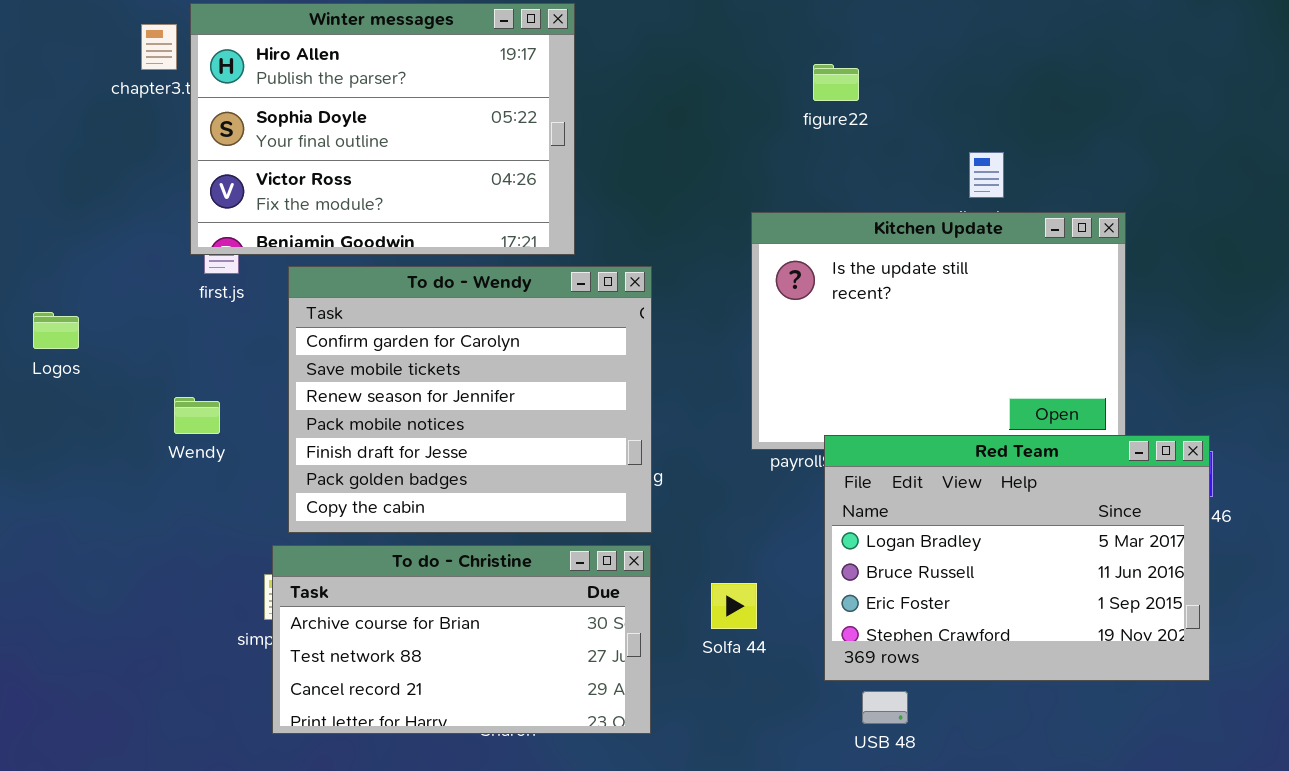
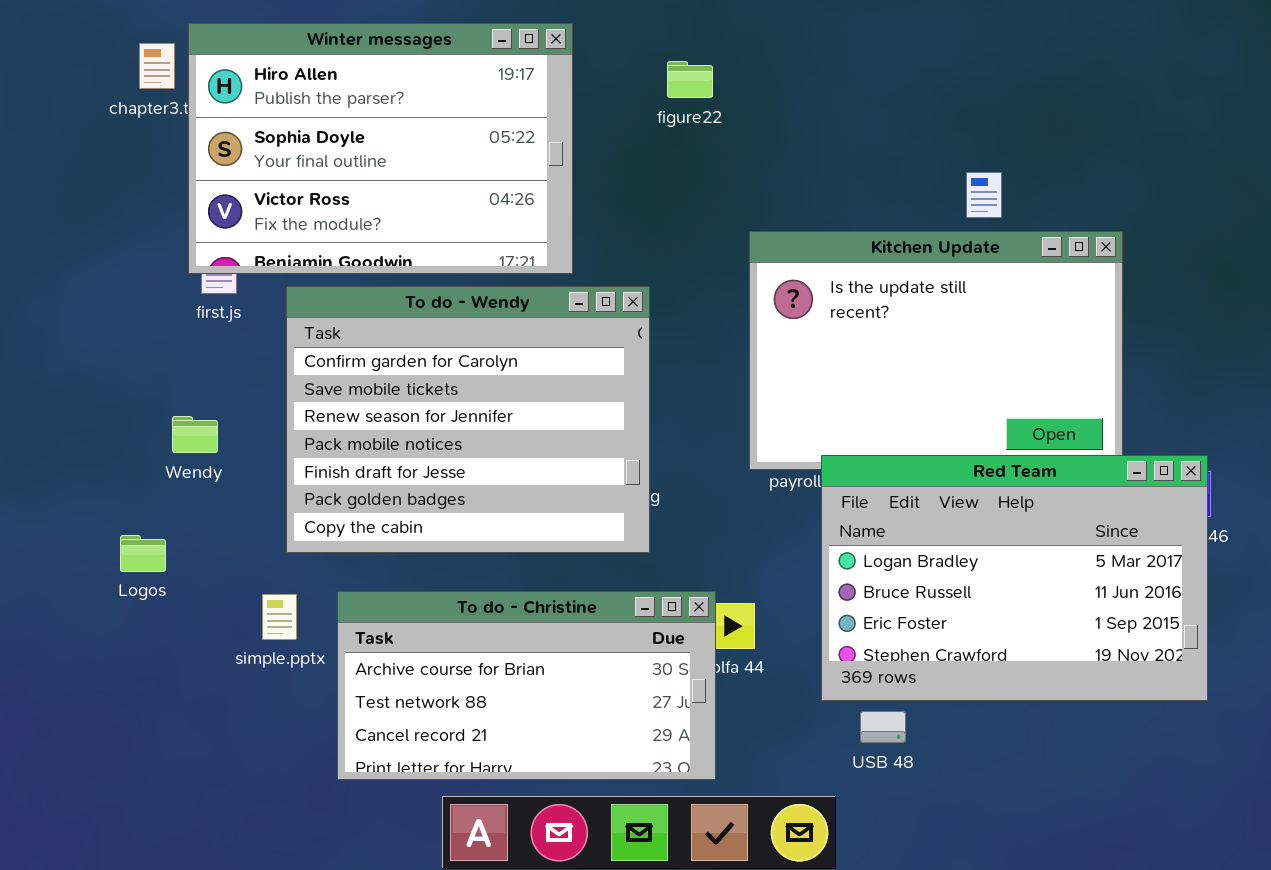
figure22: [813,64,859,101] -> [667,61,713,98], moved
Logos: [33,312,79,349] -> [120,535,166,572], moved
To do - Christine: [272,545,651,734] -> [337,591,716,780], moved

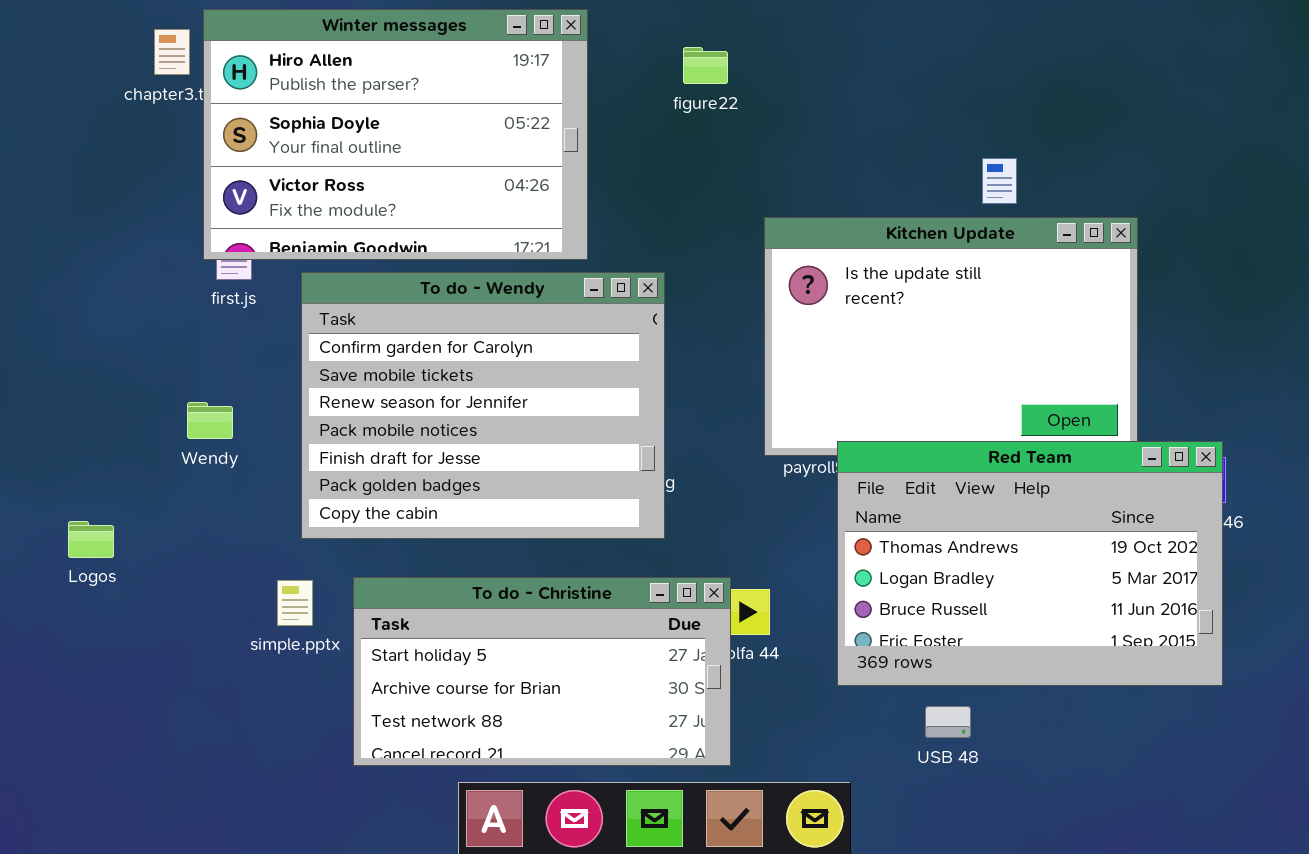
Red Team: [821,455,1208,701] -> [837,441,1223,686], scrolled up 1 row
Logos: [120,535,166,572] -> [68,521,114,558], moved
To do - Christine: [337,591,716,780] -> [353,577,731,766], scrolled up 1 row
USB 48: [860,711,906,743] -> [925,706,971,738], moved

